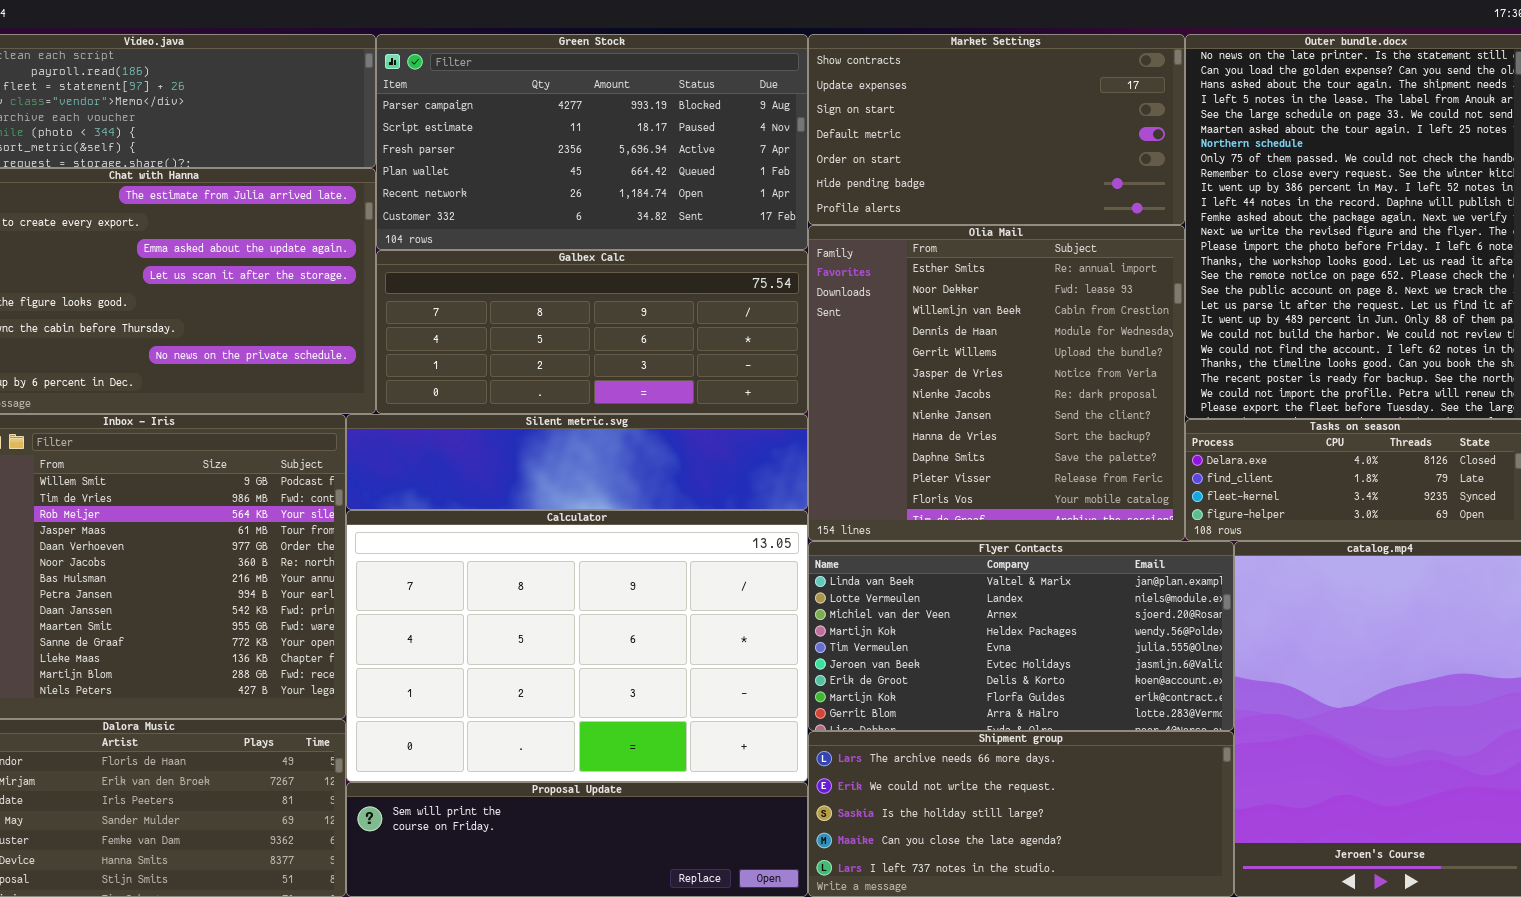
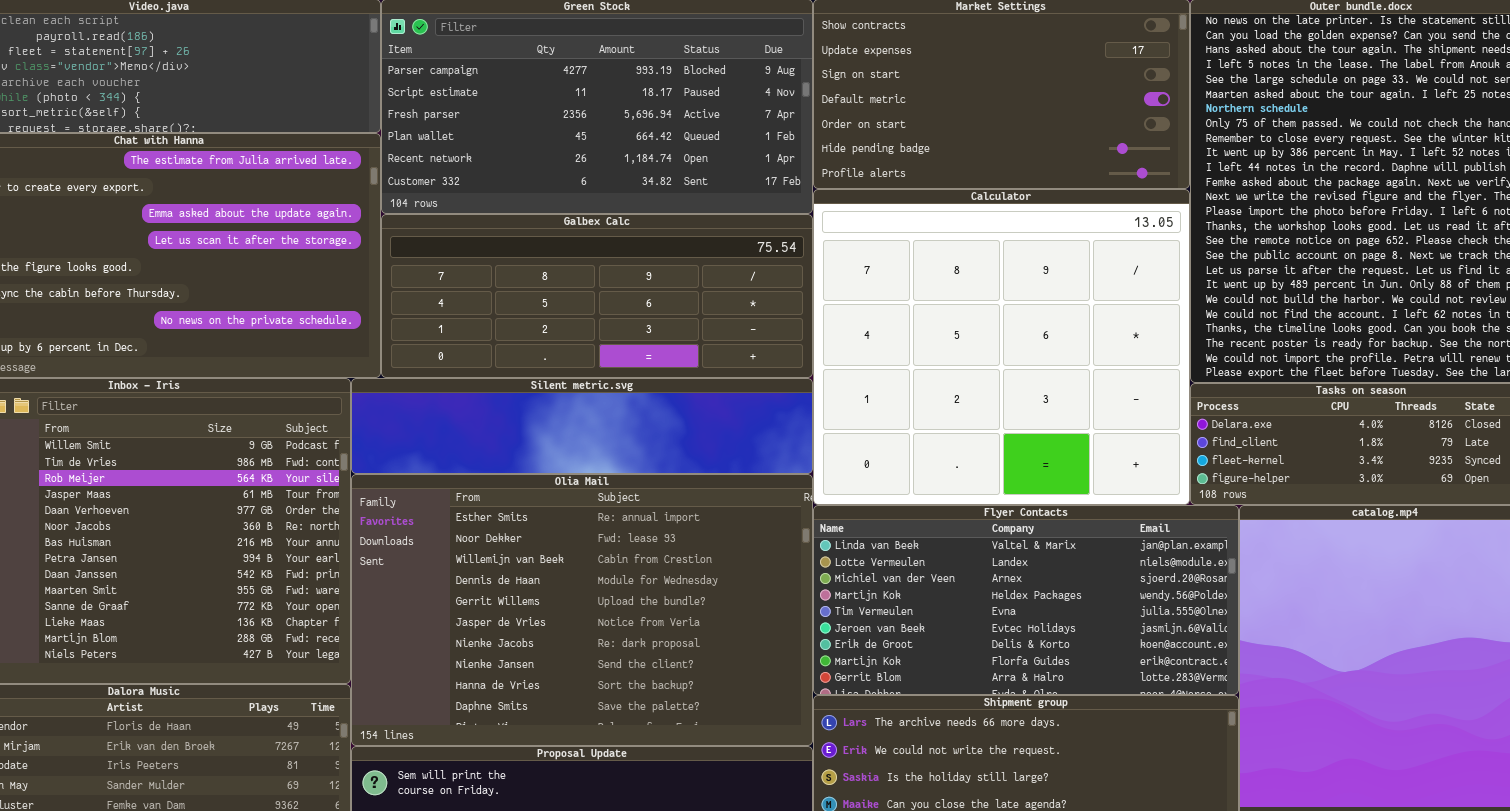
Olia Mail: [808,225,1185,541] -> [351,474,813,746], moved, resized
Calculator: [346,510,808,782] -> [813,189,1190,505], moved, resized

